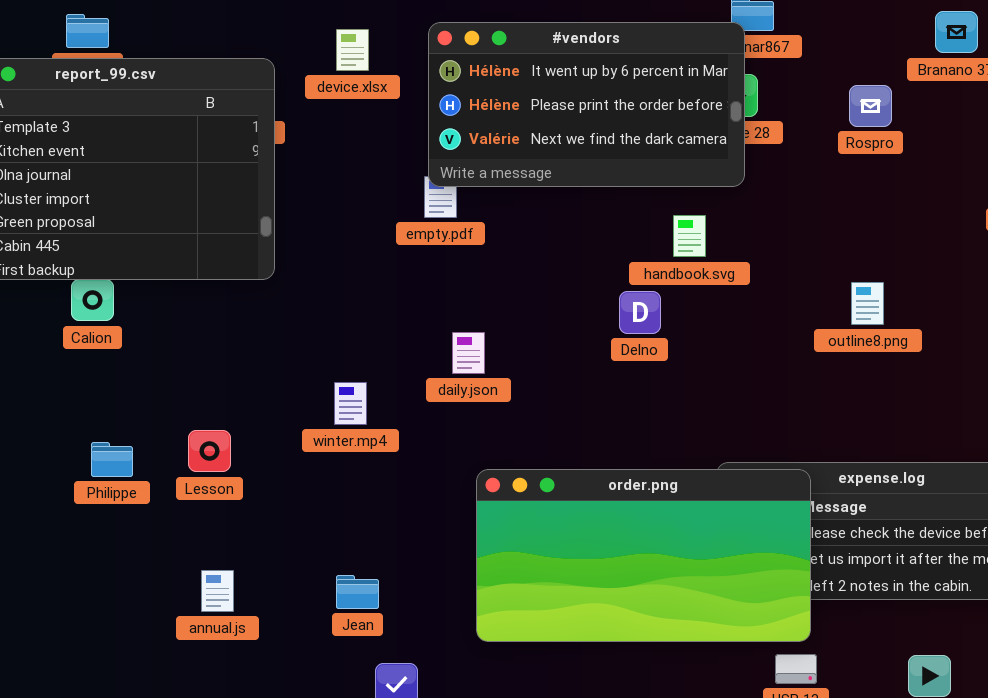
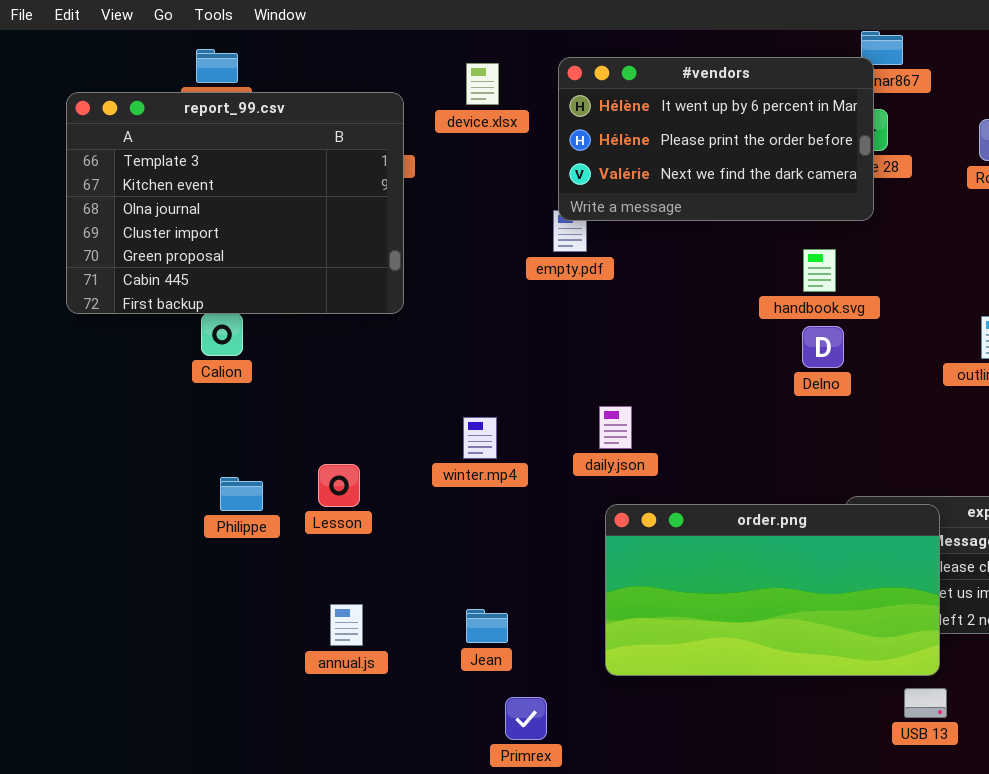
Delno: [619,291,661,334] -> [802,326,844,368], moved
daily.json: [452,332,485,374] -> [599,406,632,449], moved

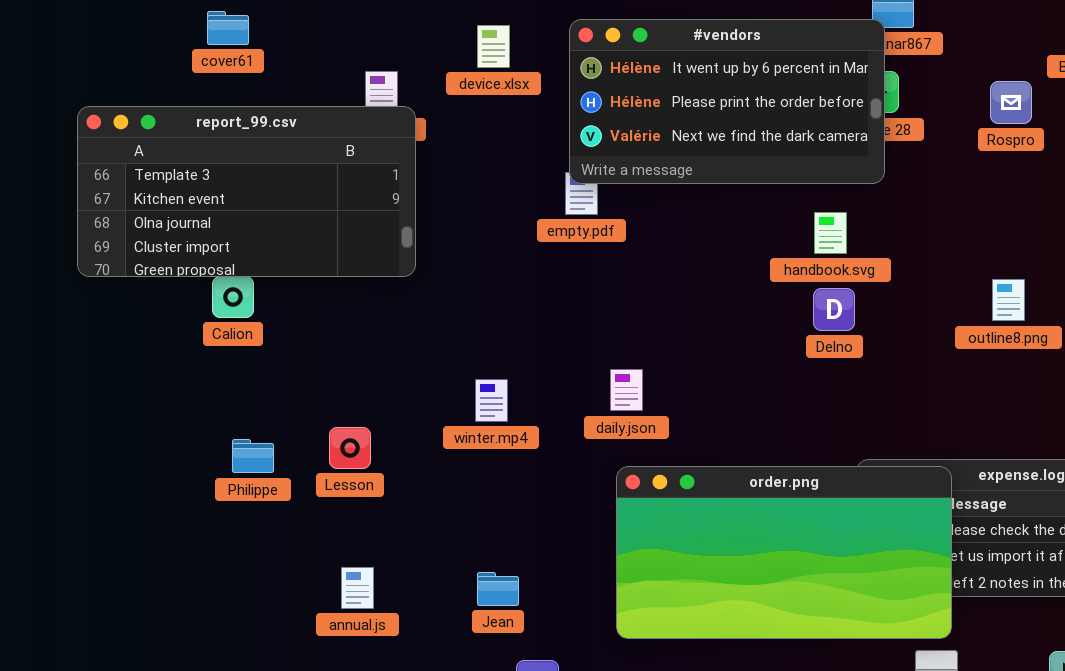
report_99.csv: [66,92,404,314] -> [77,106,416,277], resized

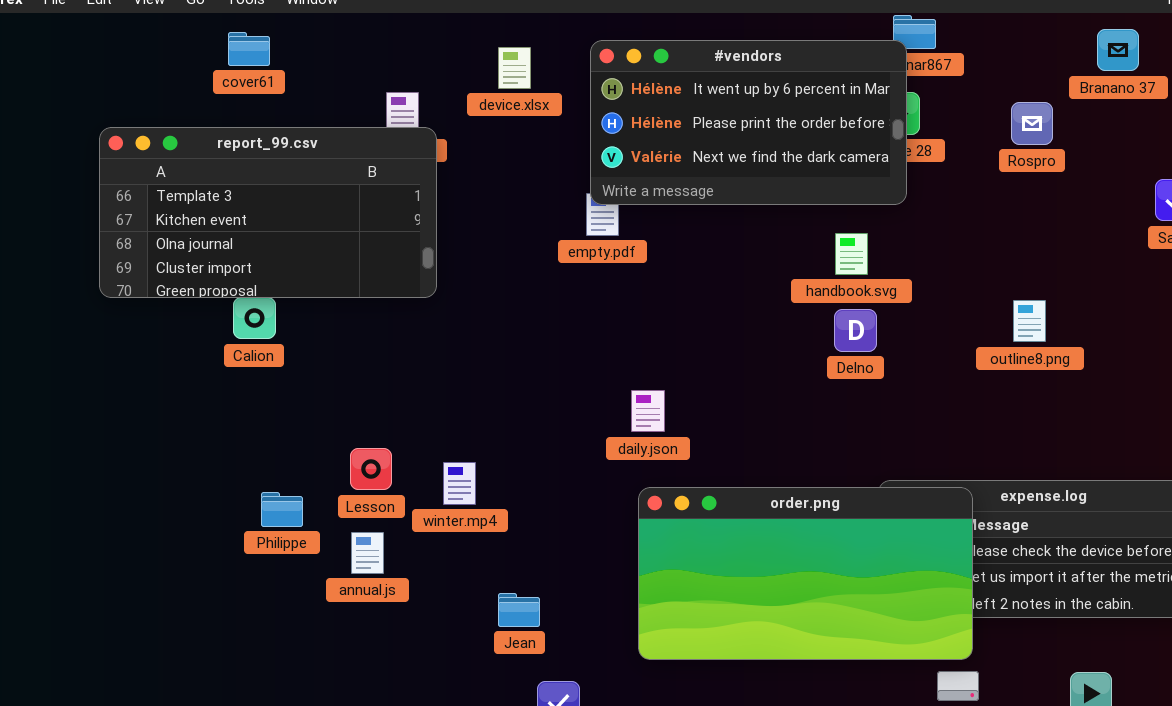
winter.mp4: [475,379,508,422] -> [443,462,476,505], moved
Philippe: [232,439,274,473] -> [261,492,303,527], moved
annual.js: [341,567,374,609] -> [351,532,384,574], moved

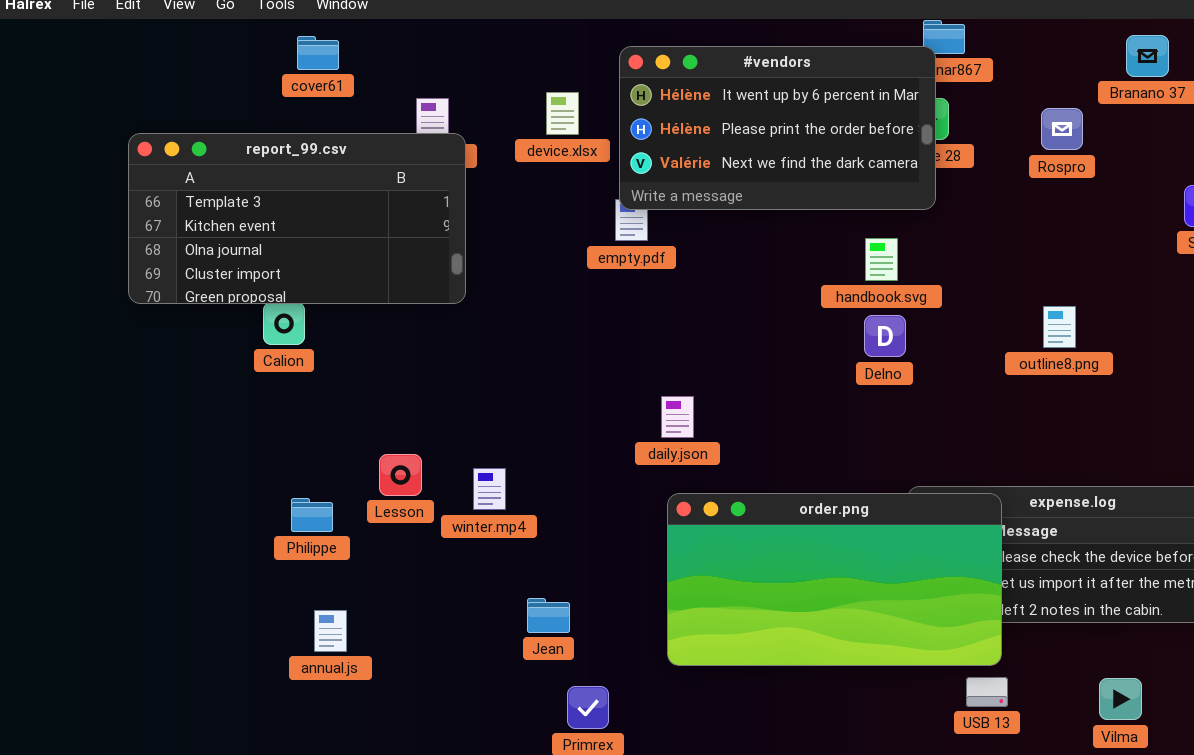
cover61: [228,32,270,66] -> [297,36,339,70], moved
device.xlsx: [498,47,531,89] -> [546,92,579,135], moved
annual.js: [351,532,384,574] -> [314,610,347,652], moved

